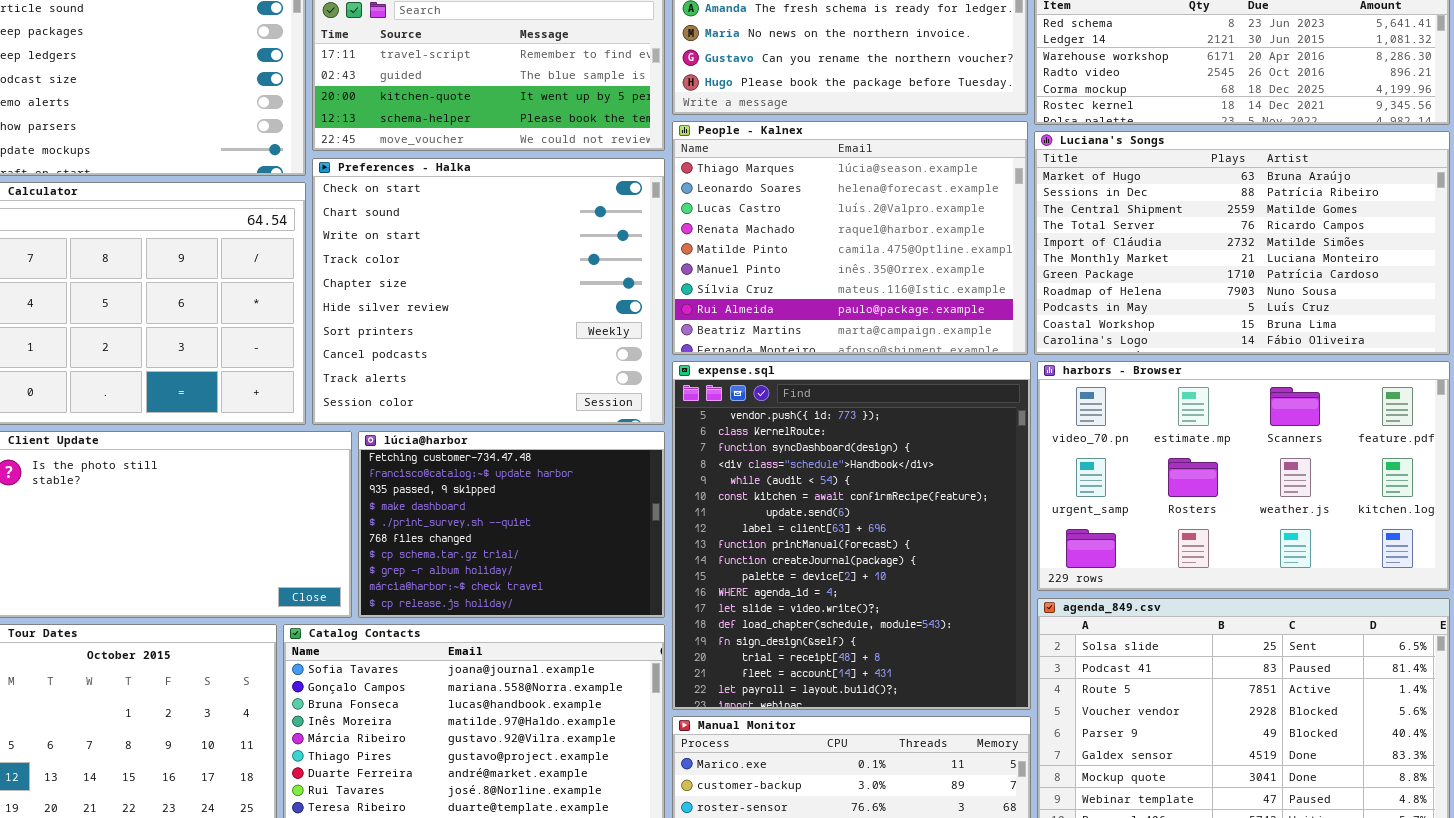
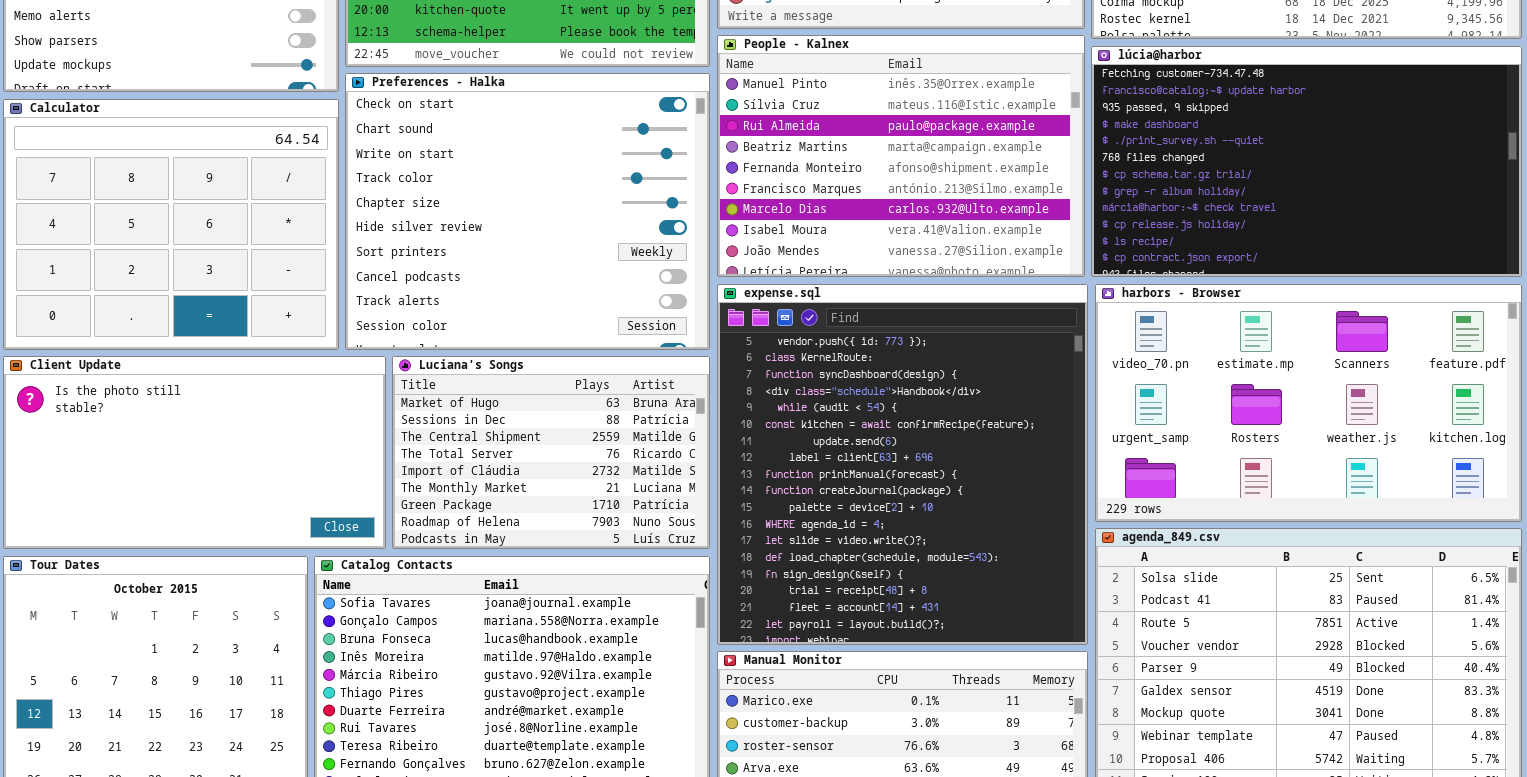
People - Kalnex: [672,121,1028,355] -> [717,35,1085,277], scrolled down 5 rows
Luciana's Songs: [1034,131,1450,355] -> [392,356,710,549], moved, resized
lúcia@harbor: [358,431,665,618] -> [1091,46,1522,277], moved, resized

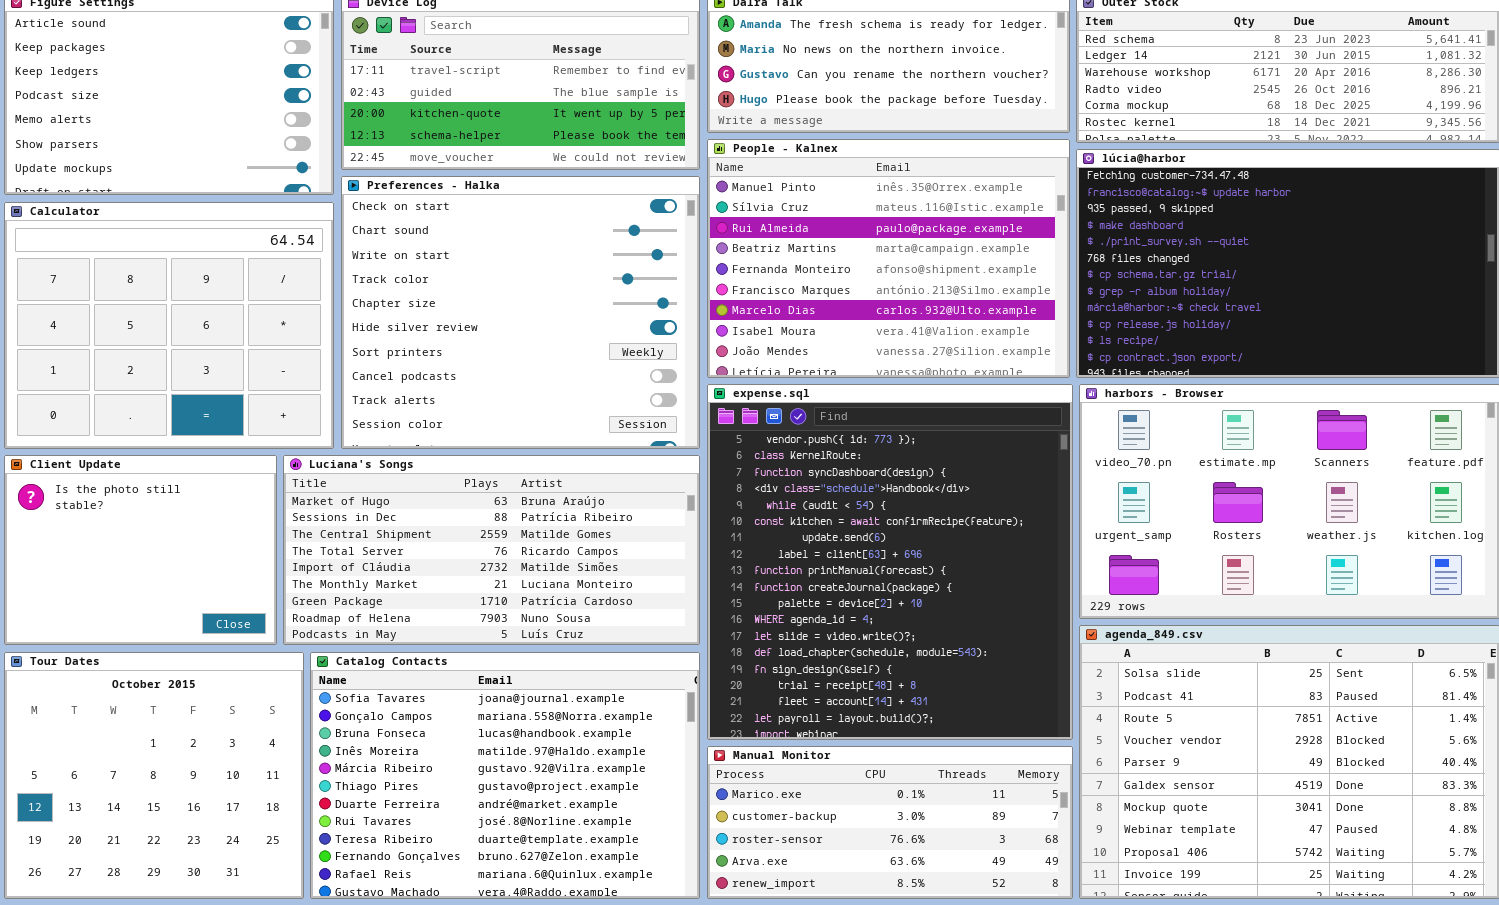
Client Update: [3,356,386,549] -> [4,455,277,645], resized
Luciana's Songs: [392,356,710,549] -> [283,455,700,645], resized

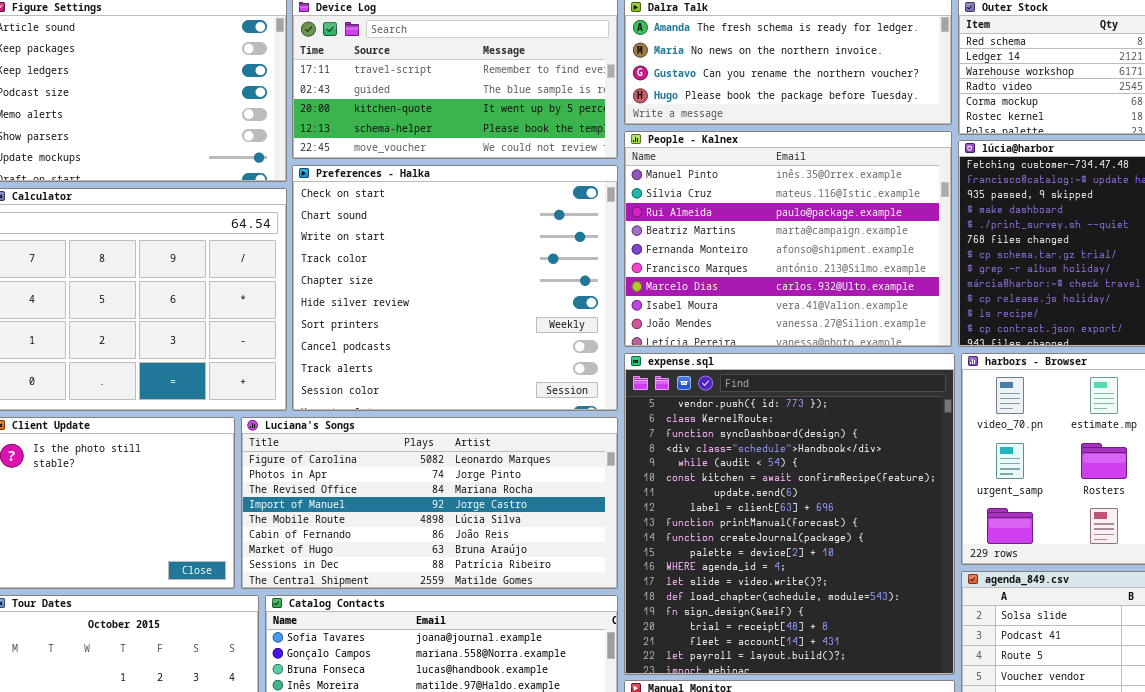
Luciana's Songs: [283,455,700,645] -> [241,417,618,589], scrolled up 6 rows

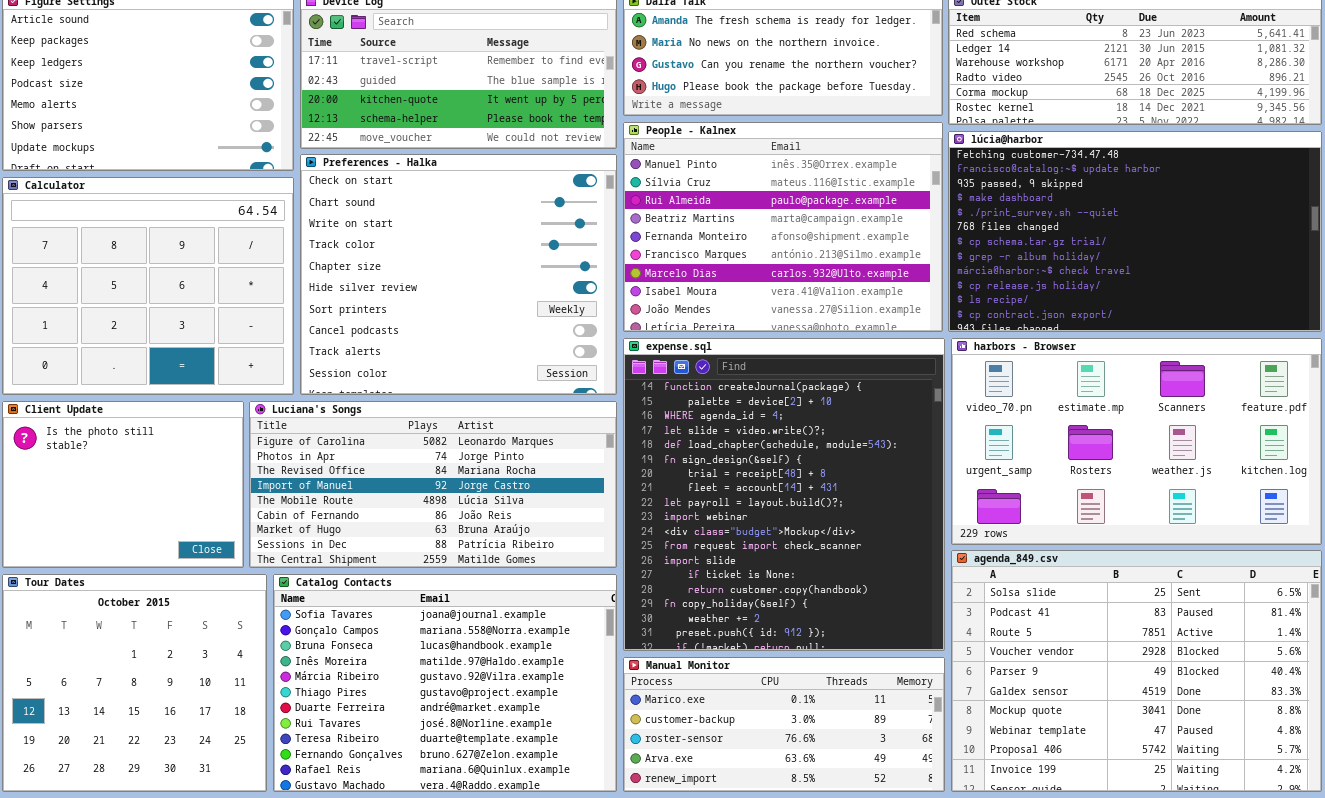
expense.sql: [624,353,955,675] -> [623,338,945,651], scrolled down 9 rows

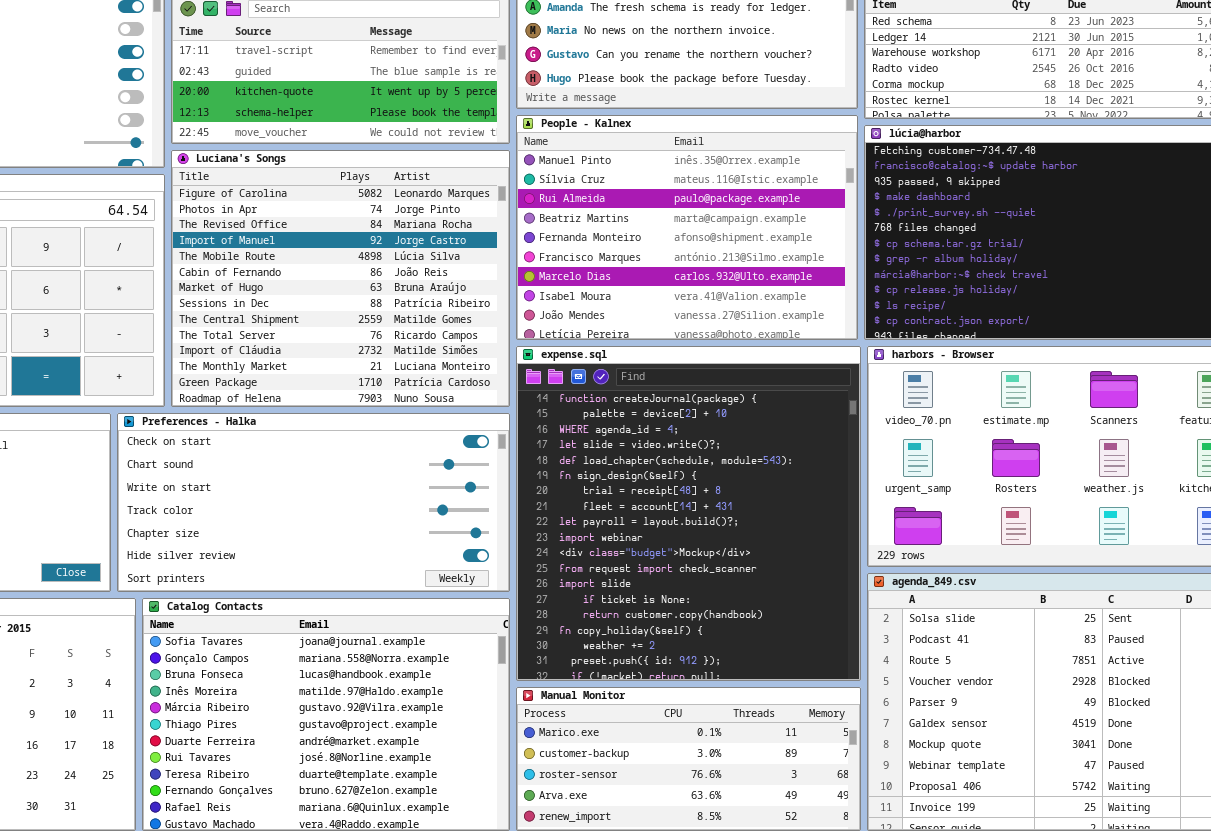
Preferences - Halka: [300,154,617,395] -> [117,413,510,592], moved, resized
Luciana's Songs: [249,401,617,568] -> [171,150,510,407], moved, resized

